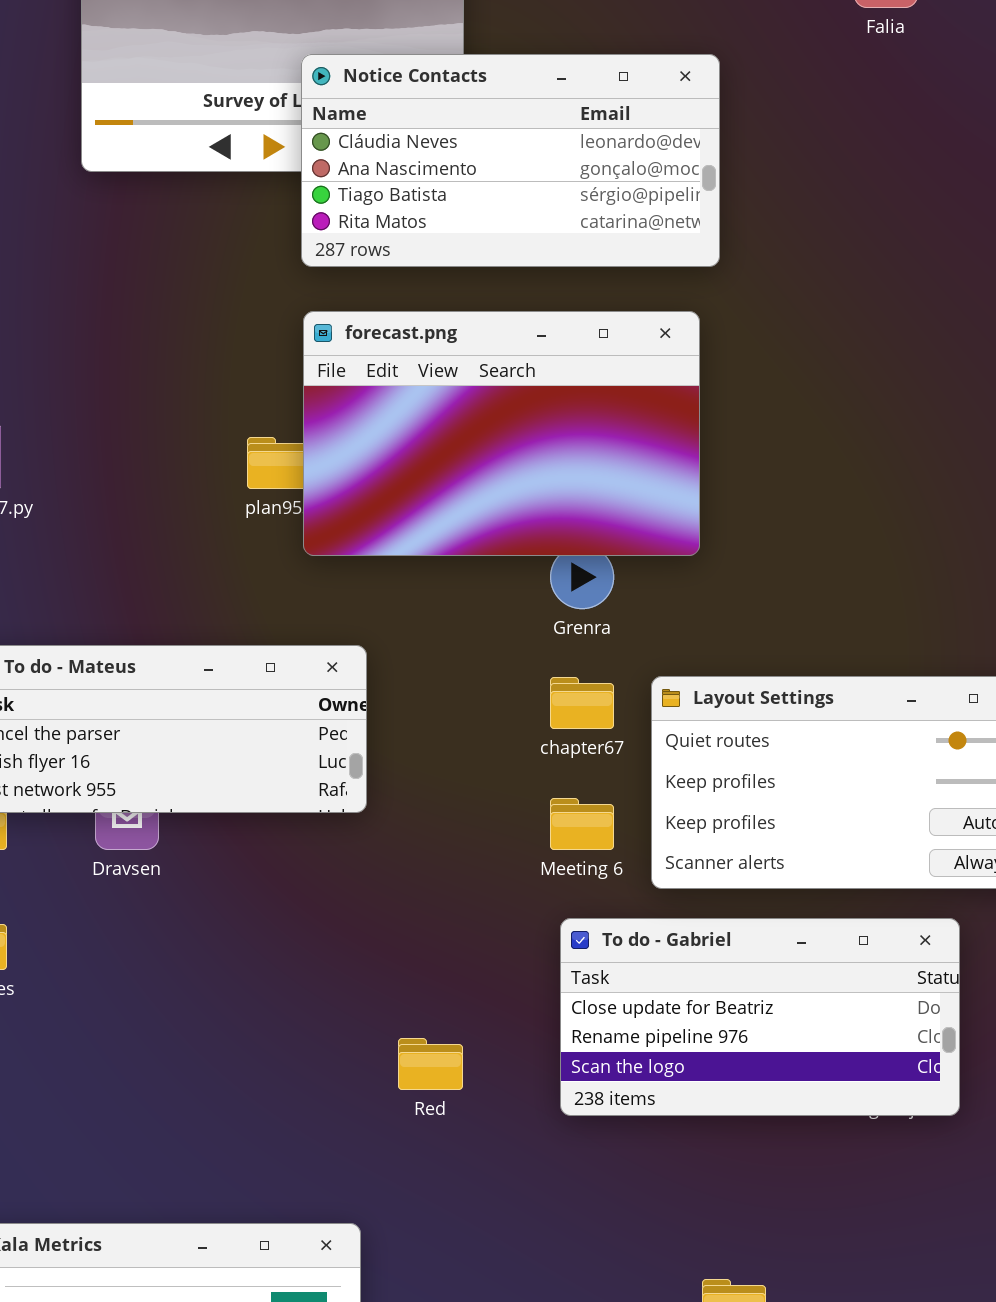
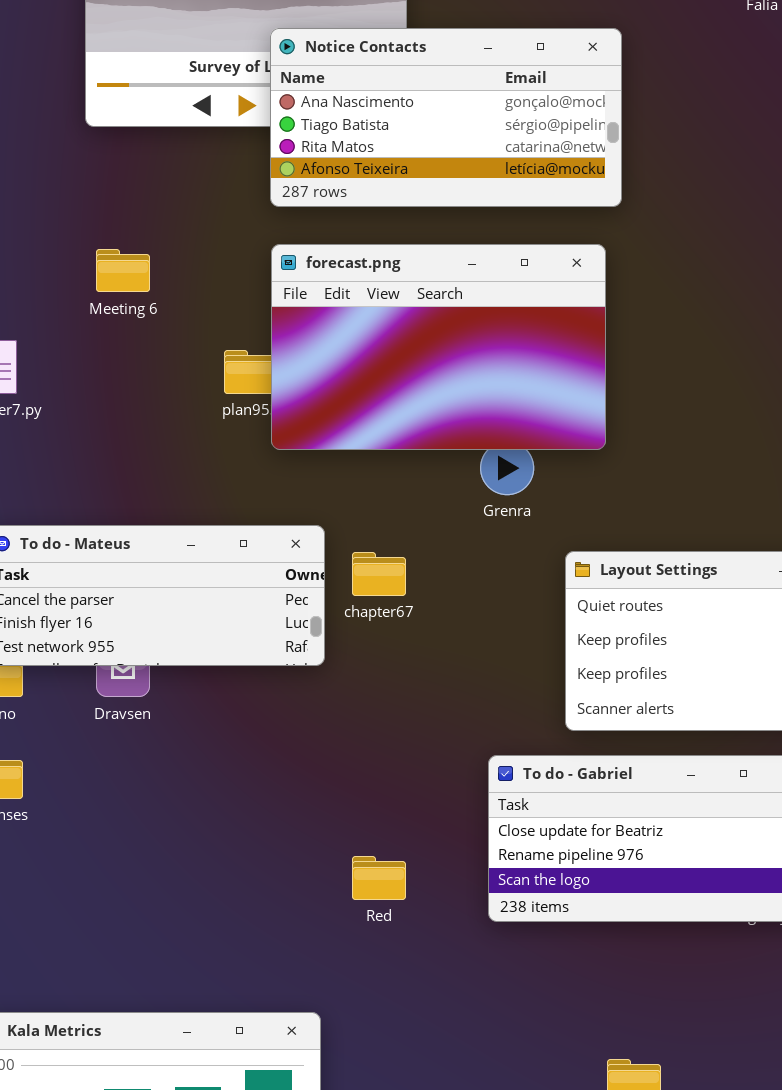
Notice Contacts: [301,54,720,267] -> [270,28,622,207], scrolled down 1 row
chapter67: [550,677,614,729] -> [352,552,406,596], moved
Meeting 6: [550,798,614,850] -> [96,249,150,292], moved

